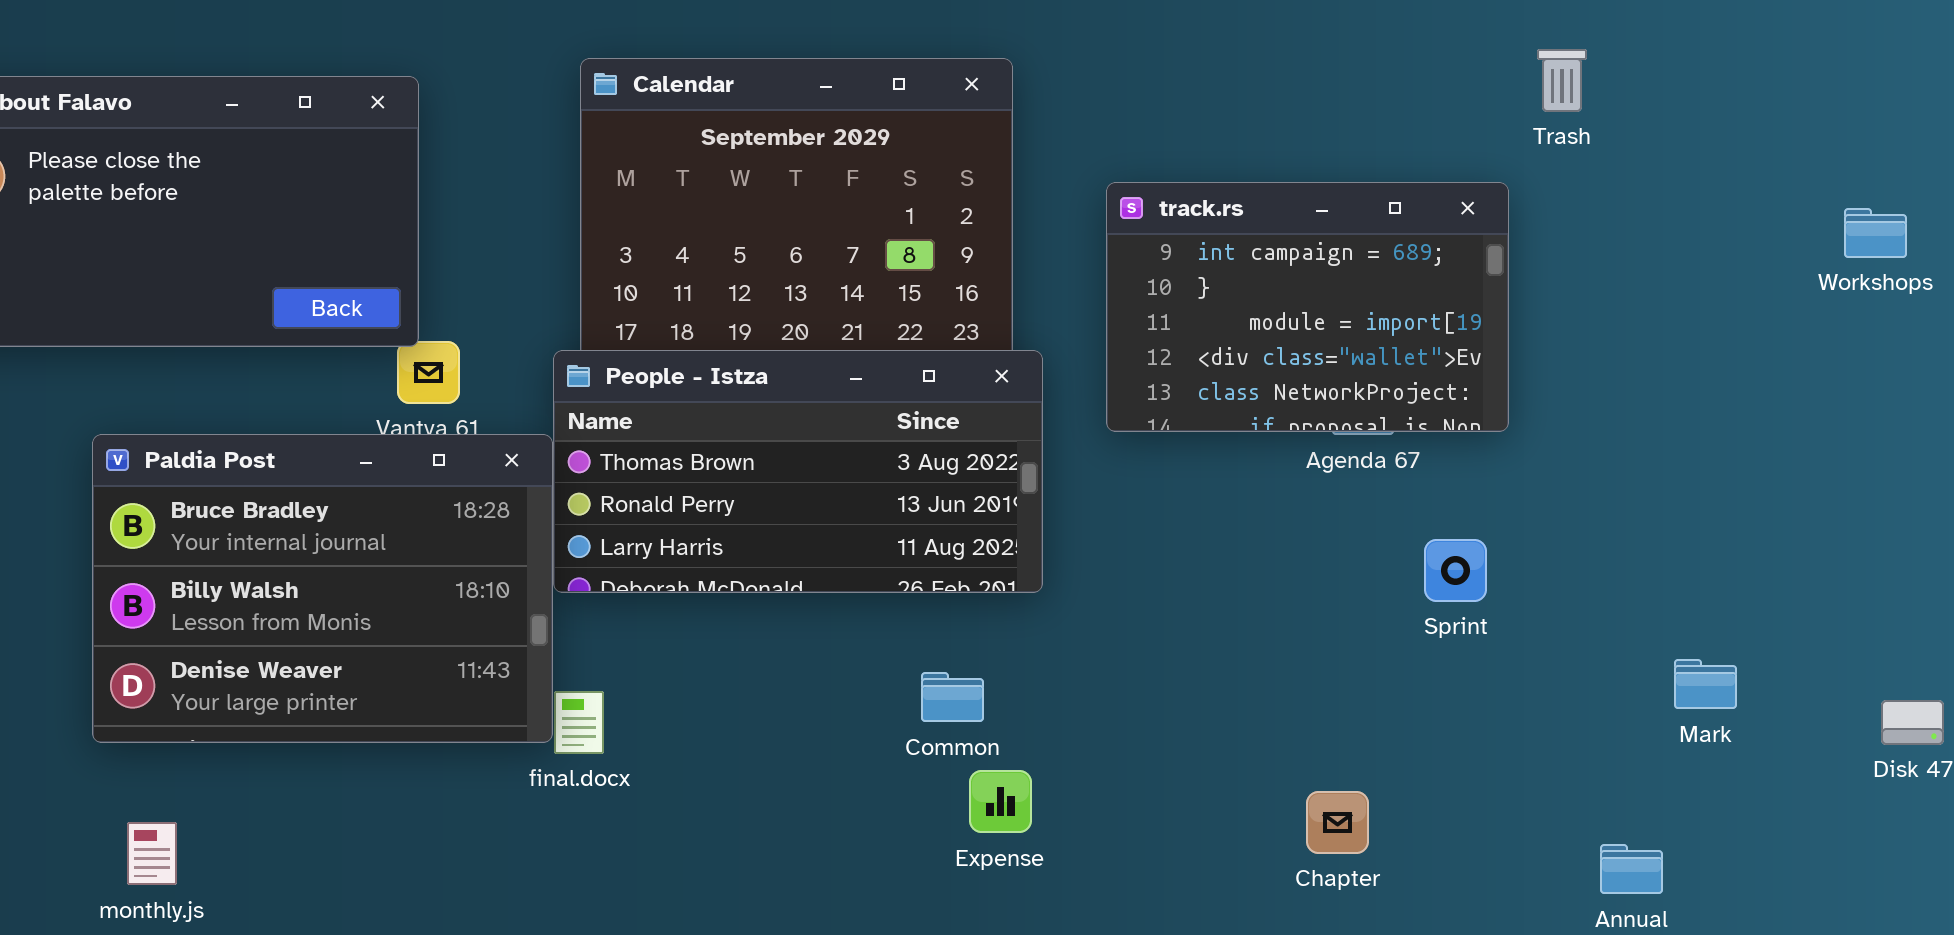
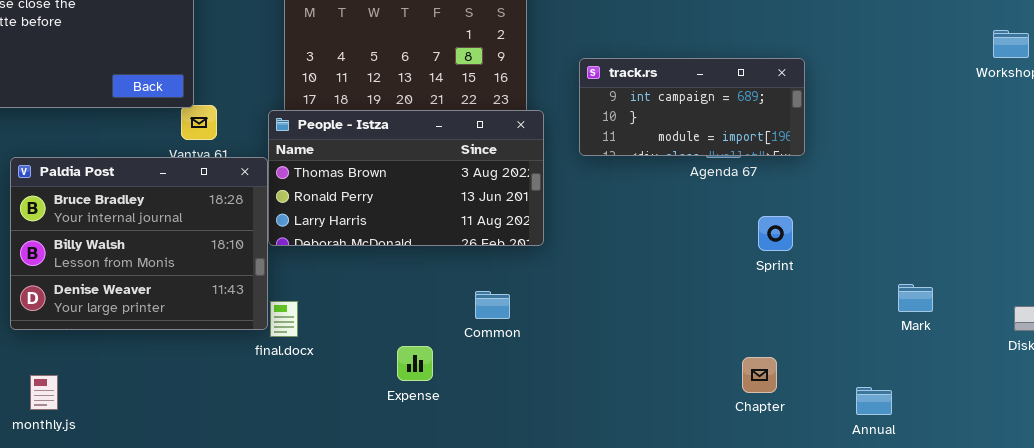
track.rs: [1106,182,1509,432] -> [579,58,805,156], resized
Expense: [969,770,1032,833] -> [397,346,433,381], moved
Chapter: [1306,791,1369,854] -> [742,357,777,393], moved

